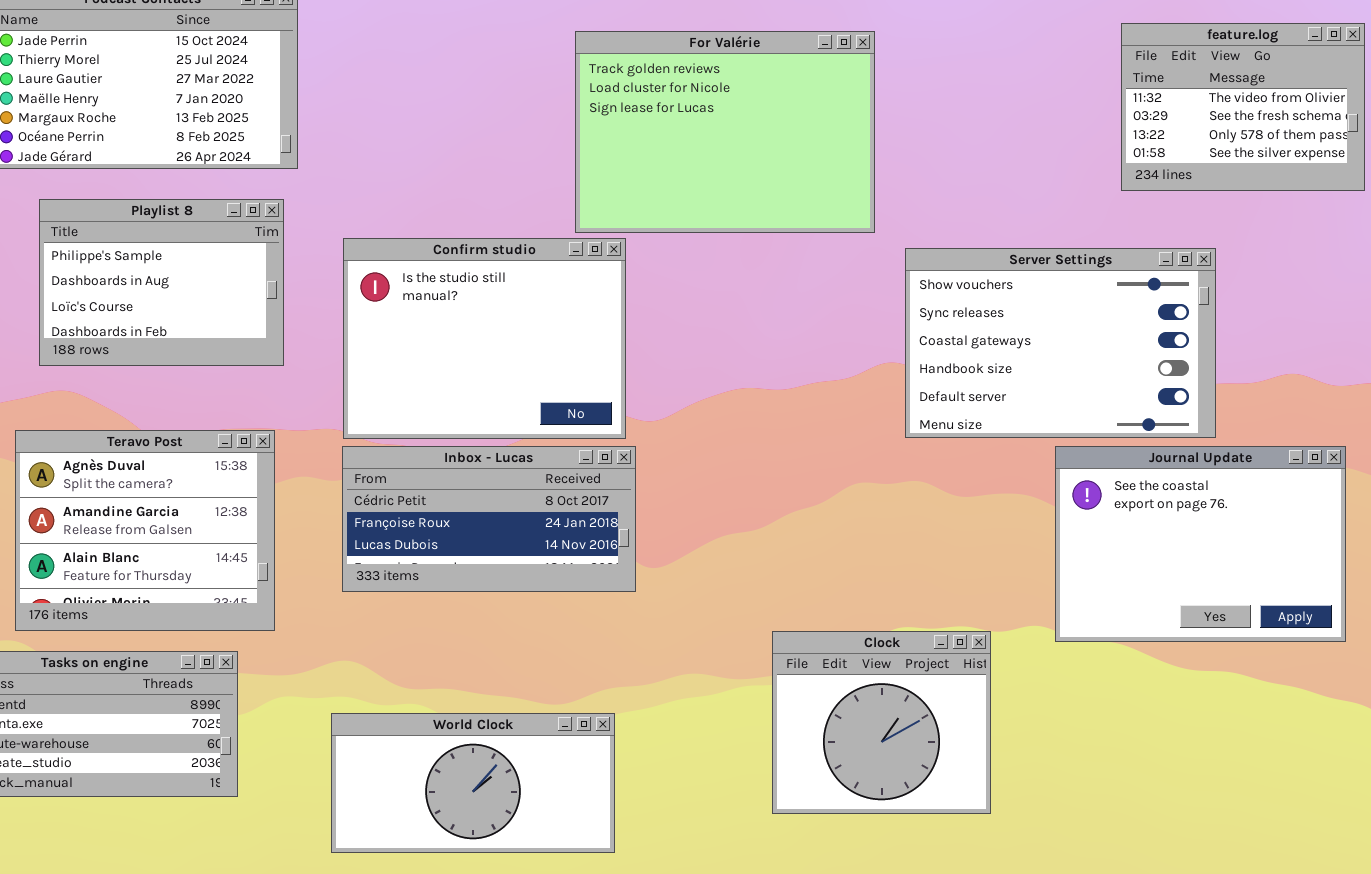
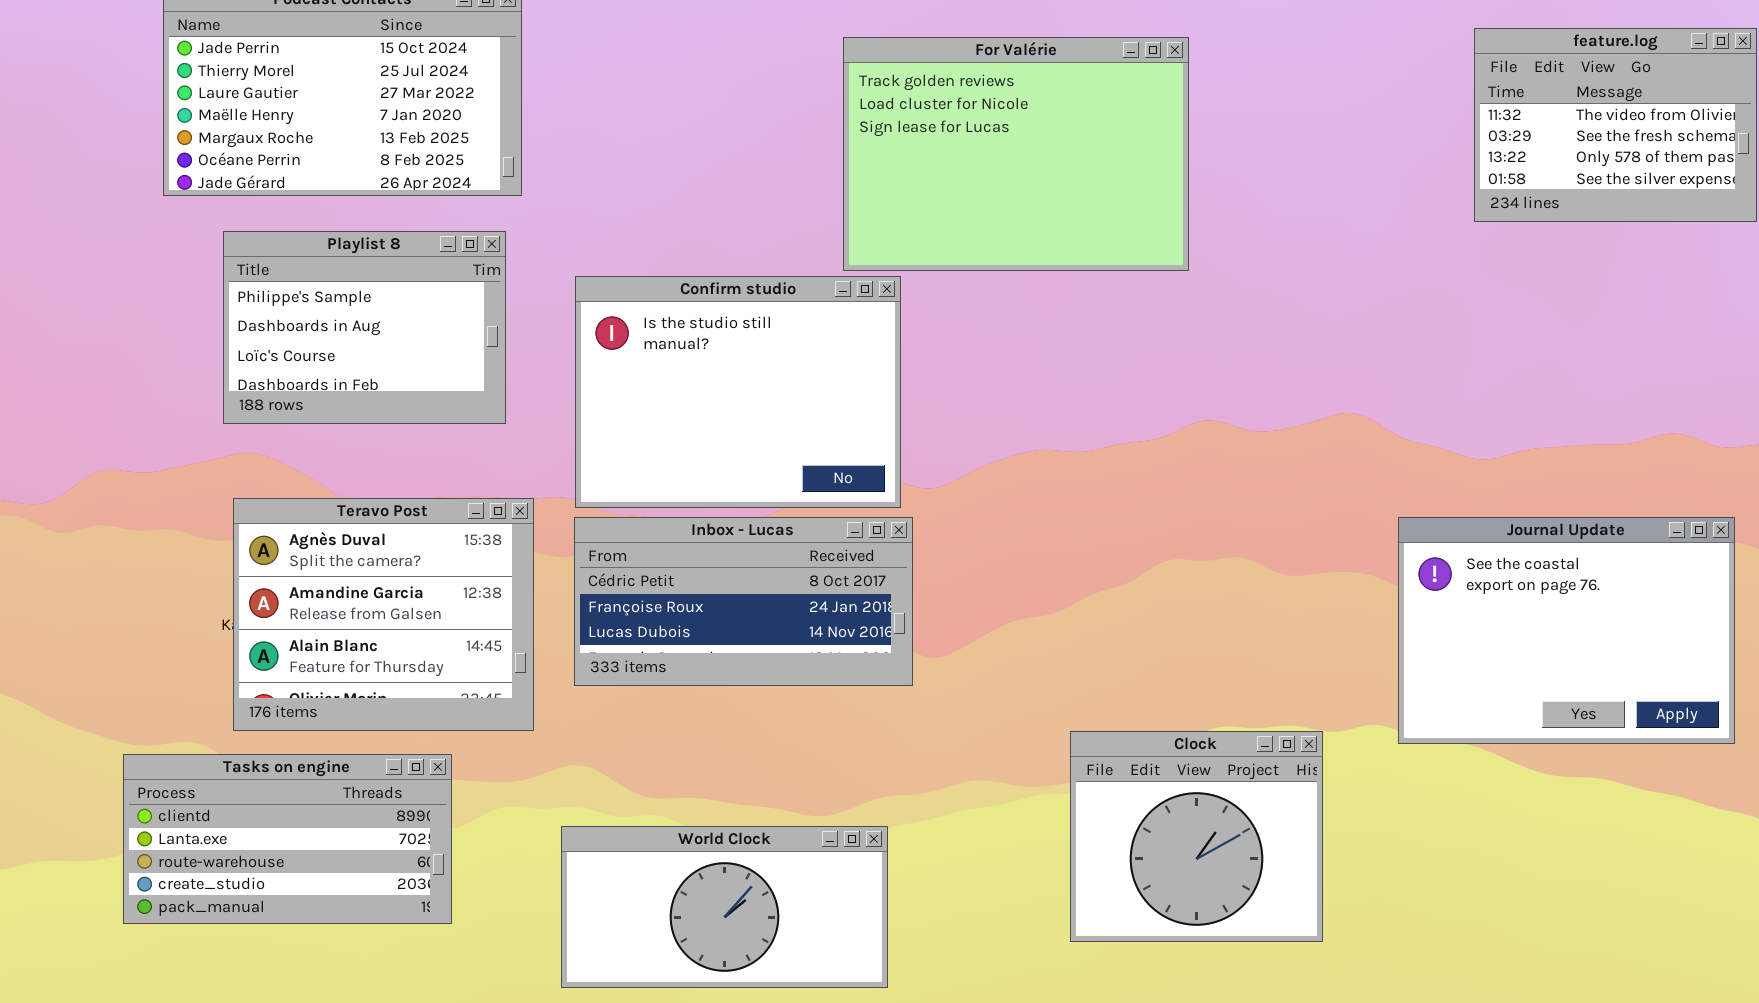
Server Settings: [905,248,1216,438] -> none, closed
Teravo Post: [15,430,275,631] -> [233,498,534,731], moved

